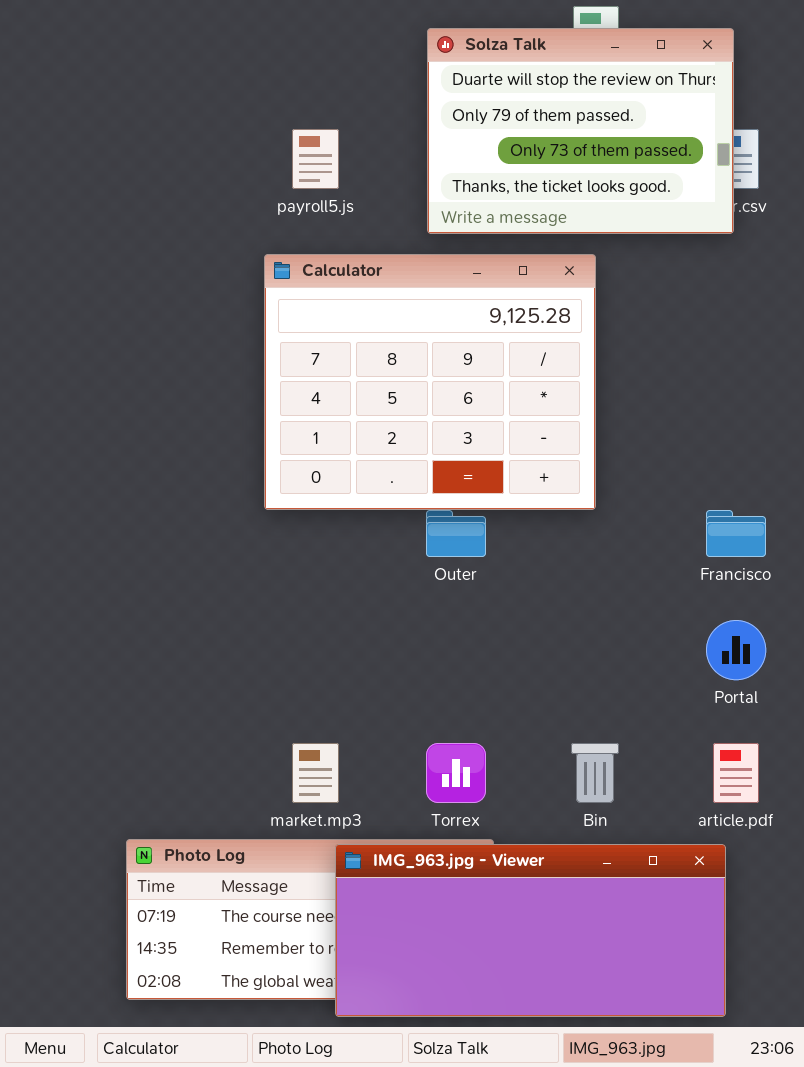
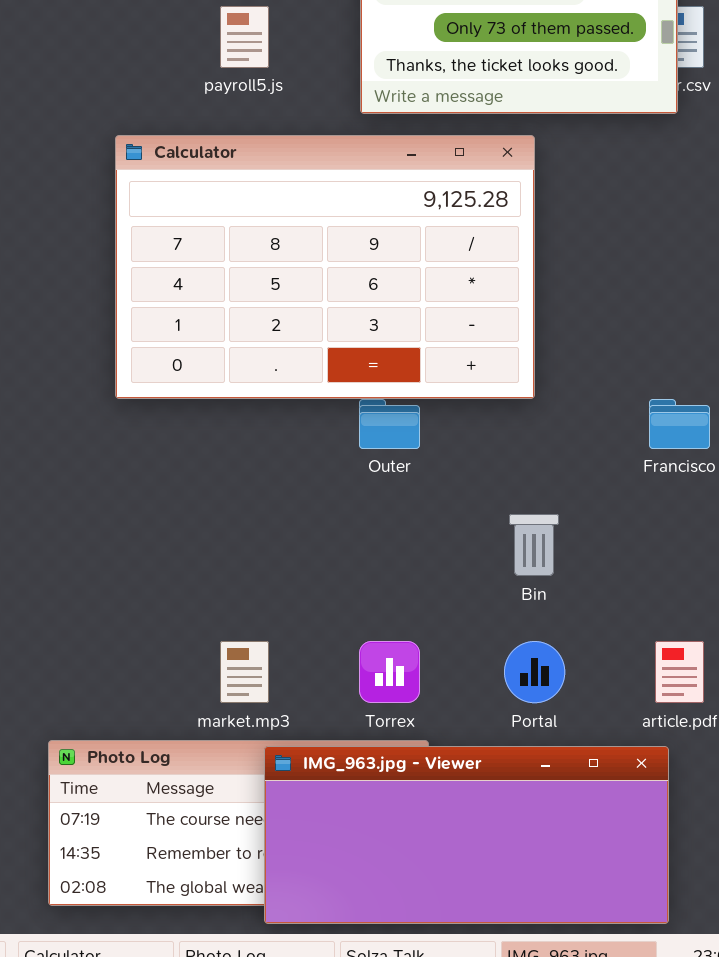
Calculator: [264,254,596,510] -> [115,135,535,399], resized
Portal: [706,620,766,680] -> [504,641,565,703], moved
Bin: [571,743,619,803] -> [509,514,559,576], moved

